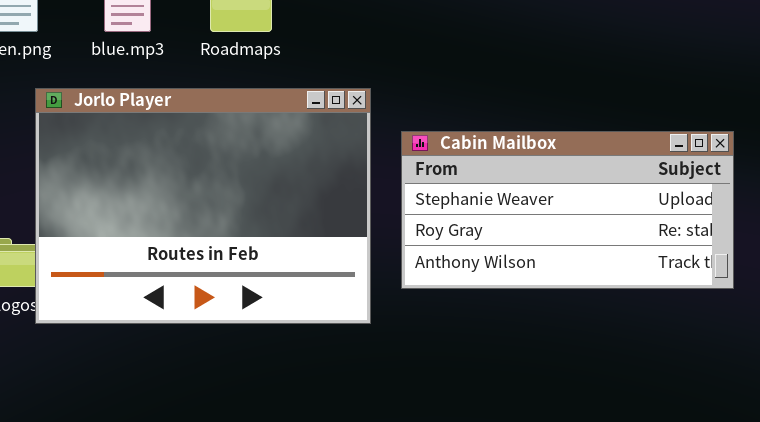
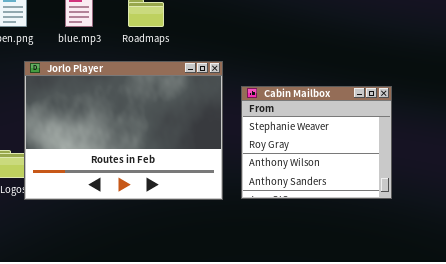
Cabin Mailbox: [401,131,734,289] -> [241,86,392,199], resized

